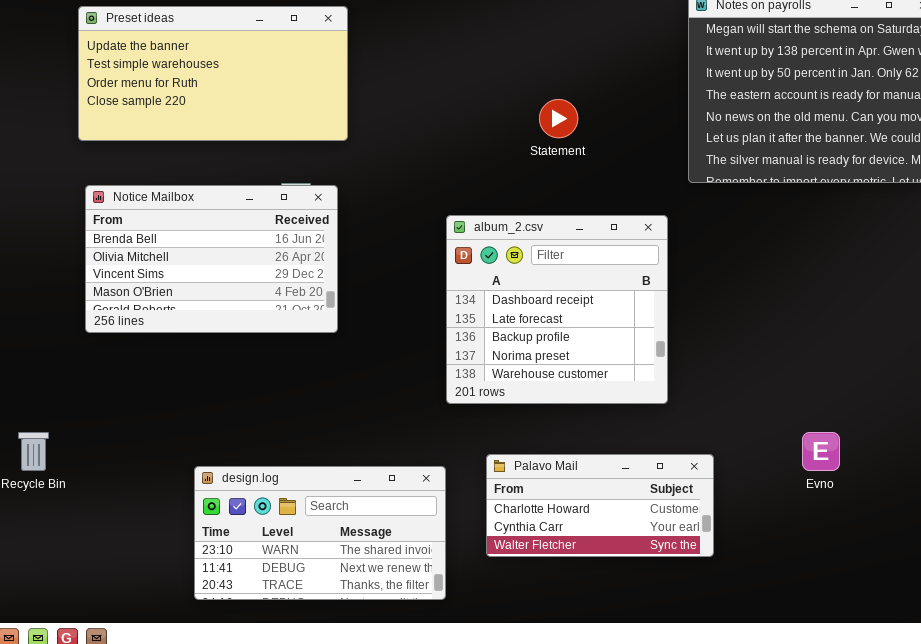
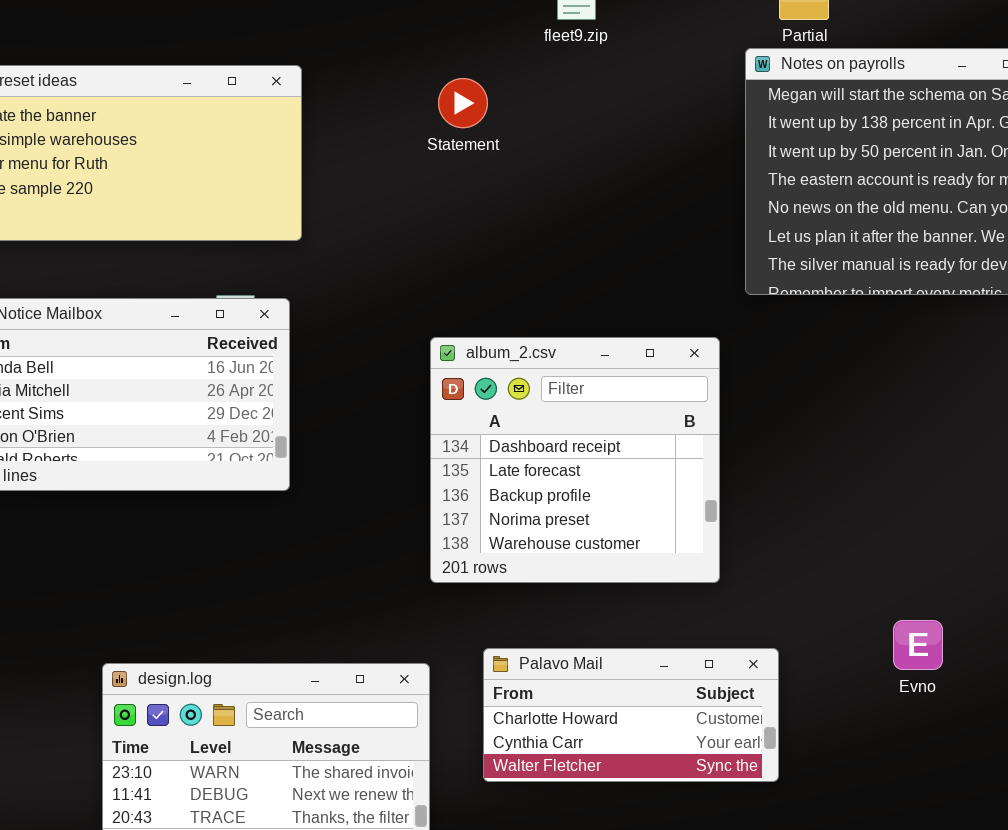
Statement: [539,99,578,138] -> [438,78,488,128], moved

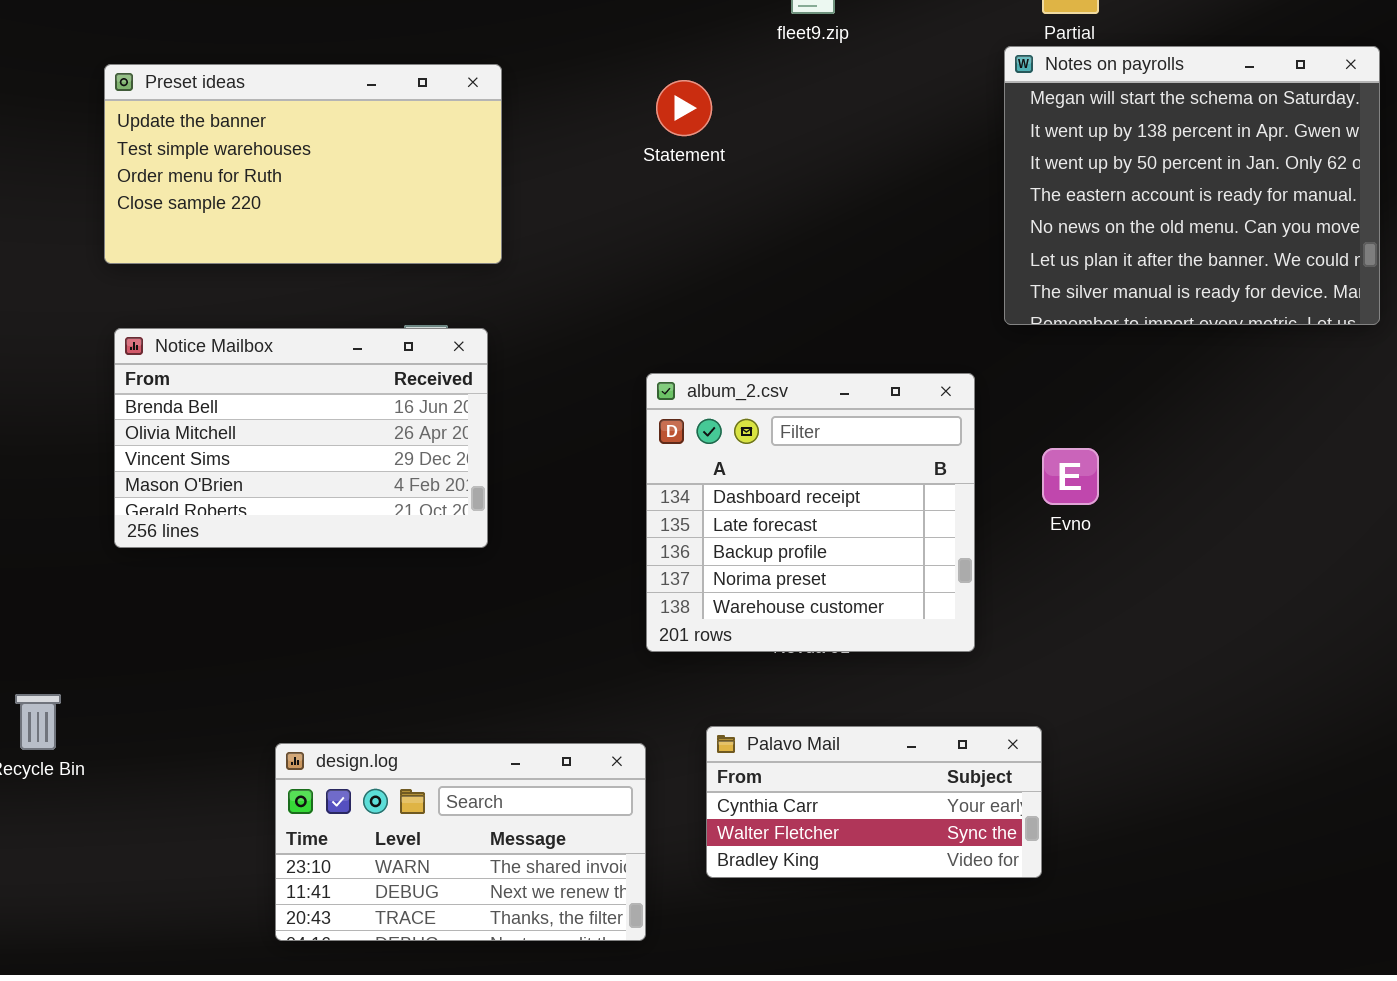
Evno: [893,620,943,670] -> [1042,448,1099,505], moved
Palavo Mail: [483,648,779,782] -> [706,726,1042,878], scrolled down 1 row

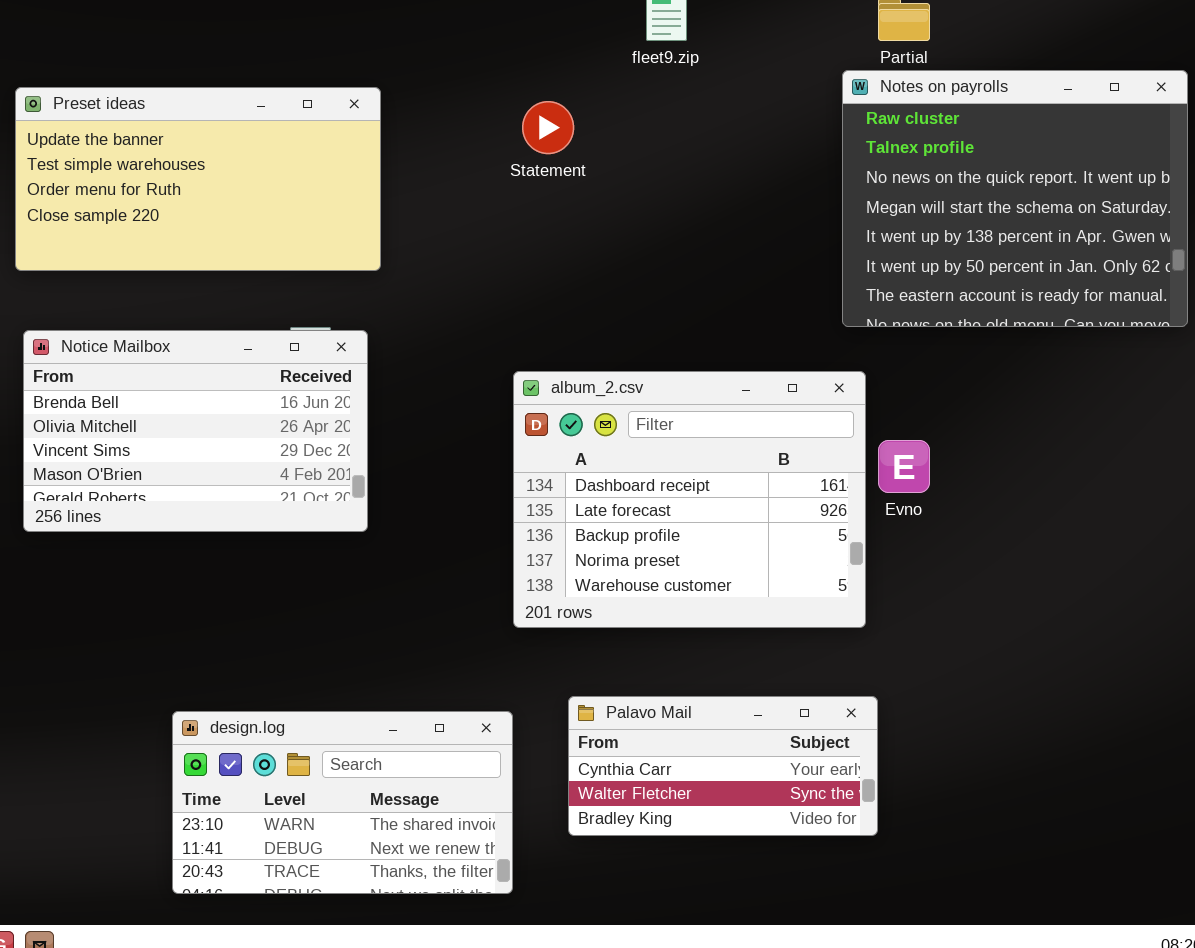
Notes on payrolls: [1004,46,1380,325] -> [842,70,1188,327], scrolled up 3 rows
album_2.csv: [646,373,975,652] -> [513,371,866,628], resized

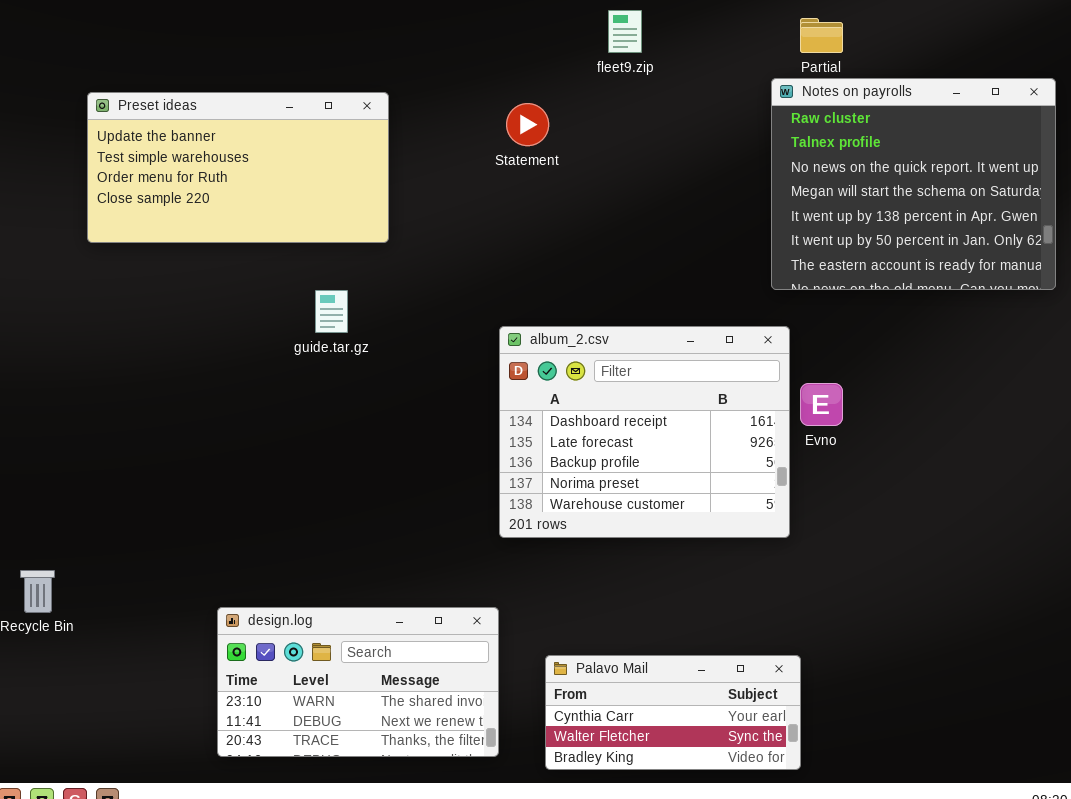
Notice Mailbox: [23,330,368,532] -> none, closed
Palavo Mail: [568,696,878,836] -> [545,655,801,770], moved

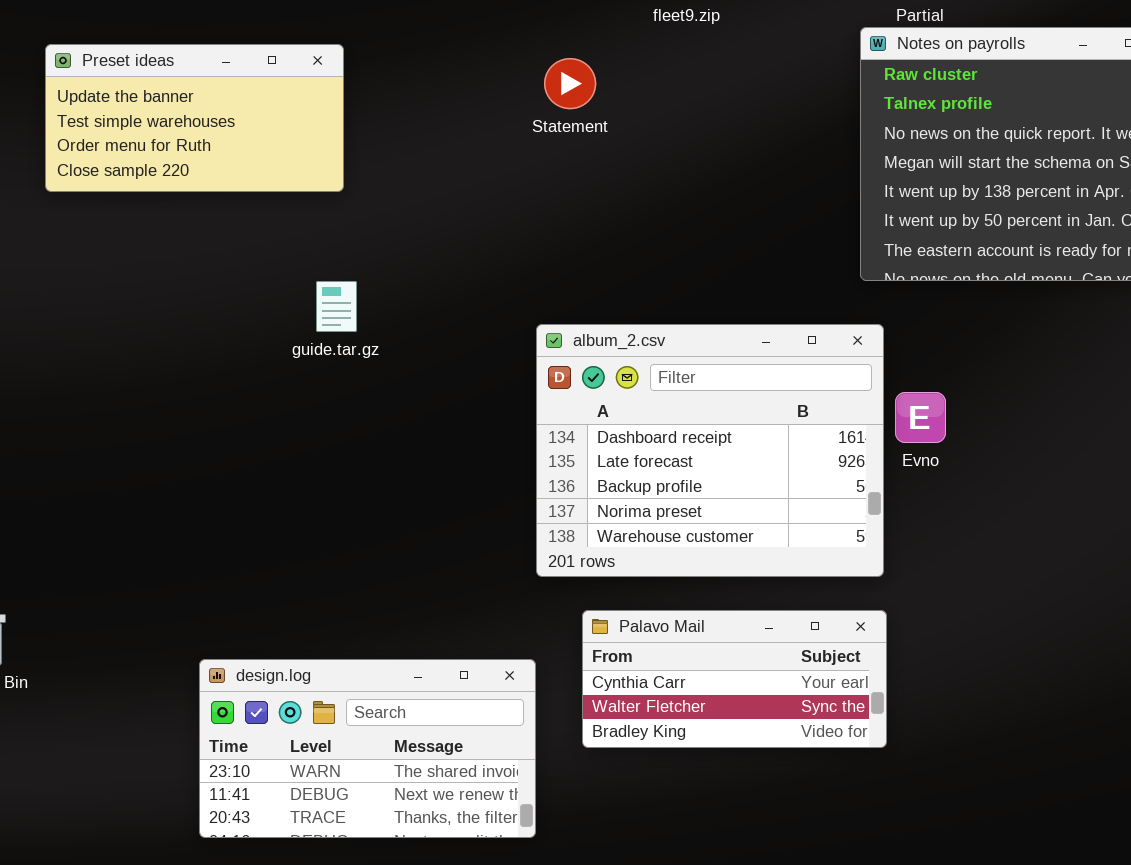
Preset ideas: [87,92,389,243] -> [45,44,344,192], resized
Palavo Mail: [545,655,801,770] -> [582,610,887,748], moved

